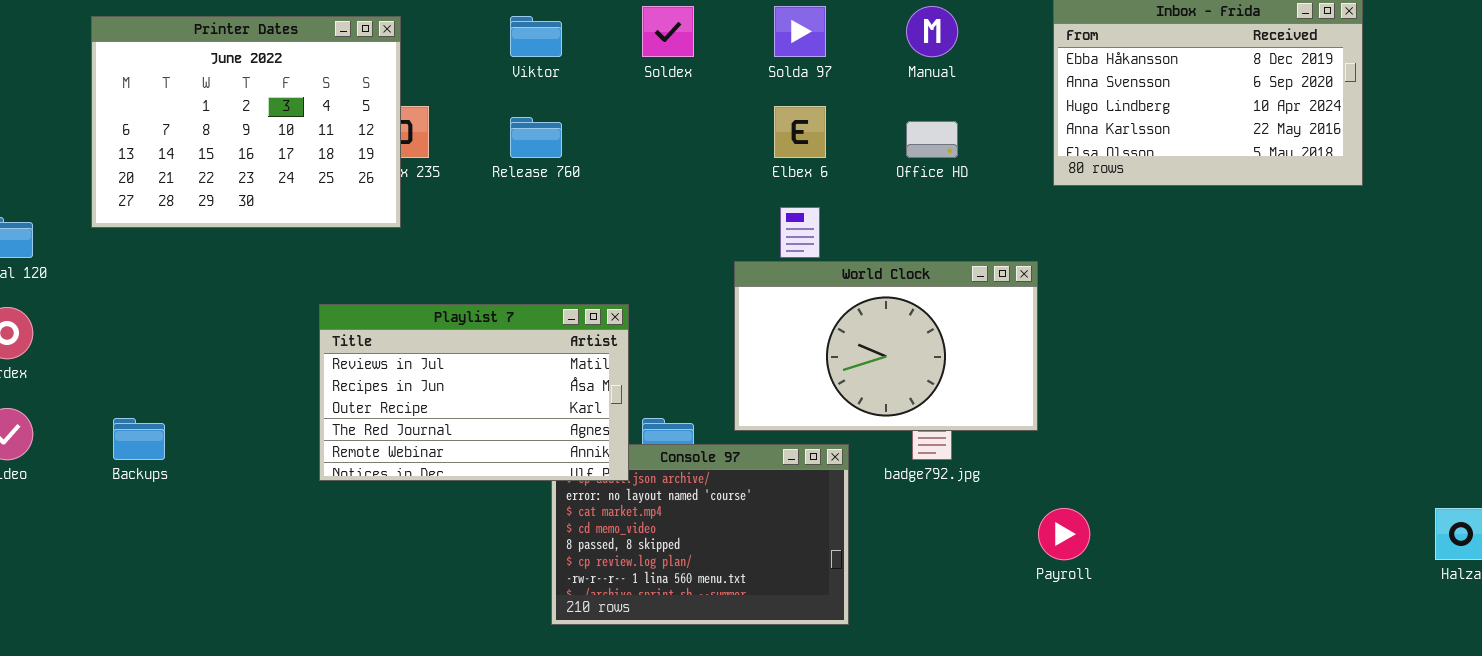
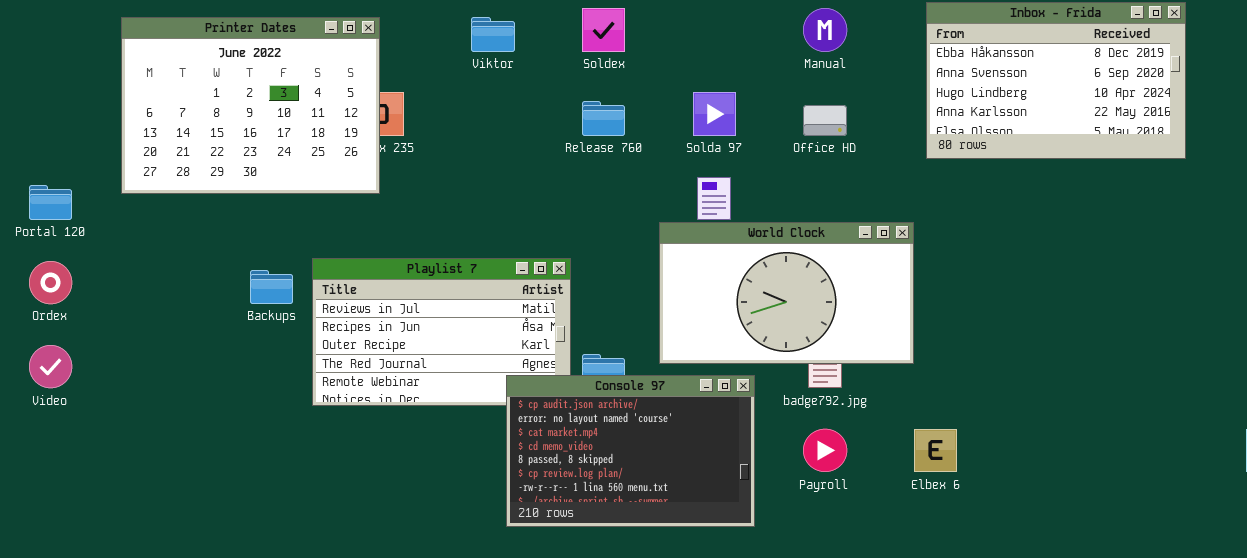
Solda 97: [774,6,826,57] -> [693,92,736,136], moved
Elbex 6: [774,106,826,158] -> [914,429,957,472], moved
Release 760: [510,117,562,158] -> [582,101,625,136], moved
Backups: [113,418,165,460] -> [250,270,293,304], moved
Console 97: [551,444,849,625] -> [506,375,755,527], raised
Payroll: [1038,508,1090,560] -> [803,429,847,472], moved

